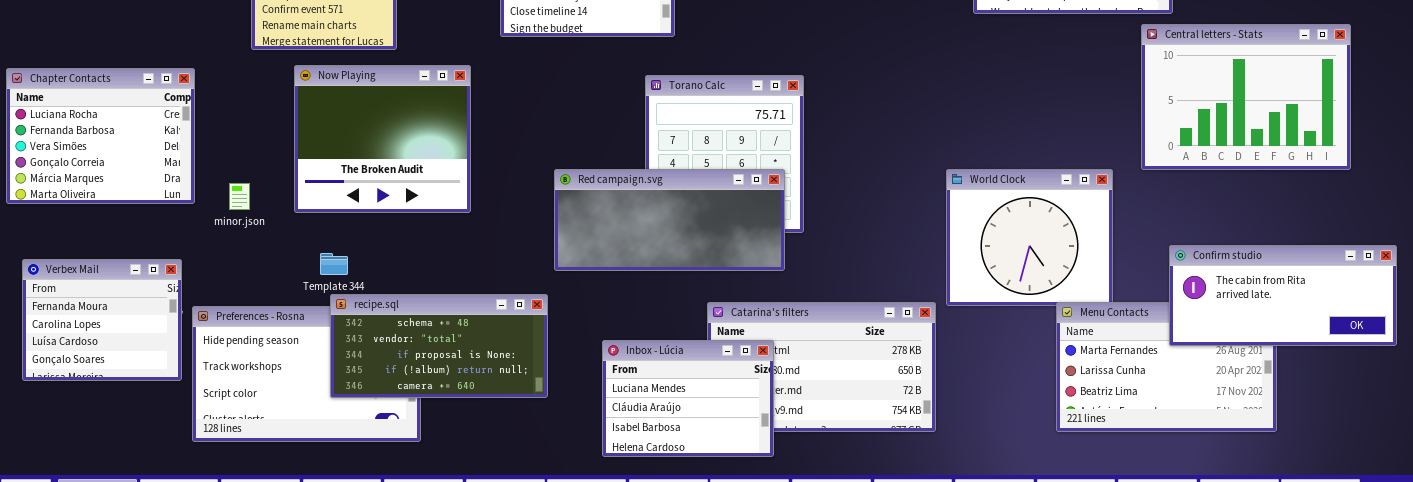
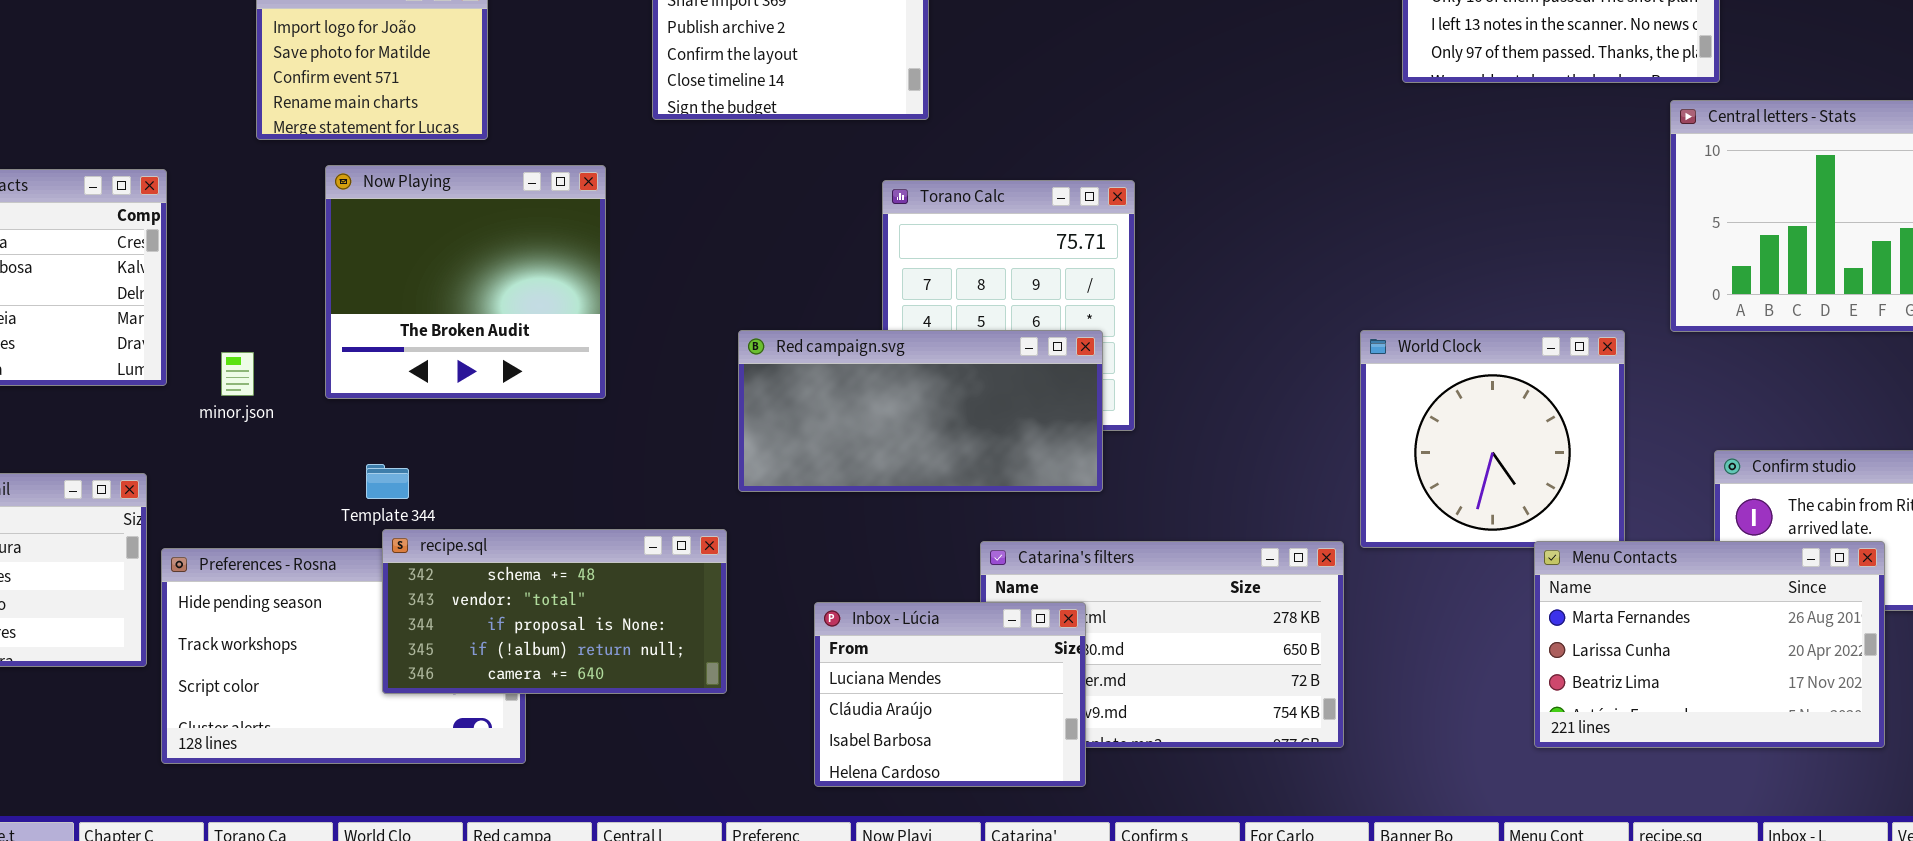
Menu Contacts: [1056,302,1277,432] -> [1534,541,1885,748], raised

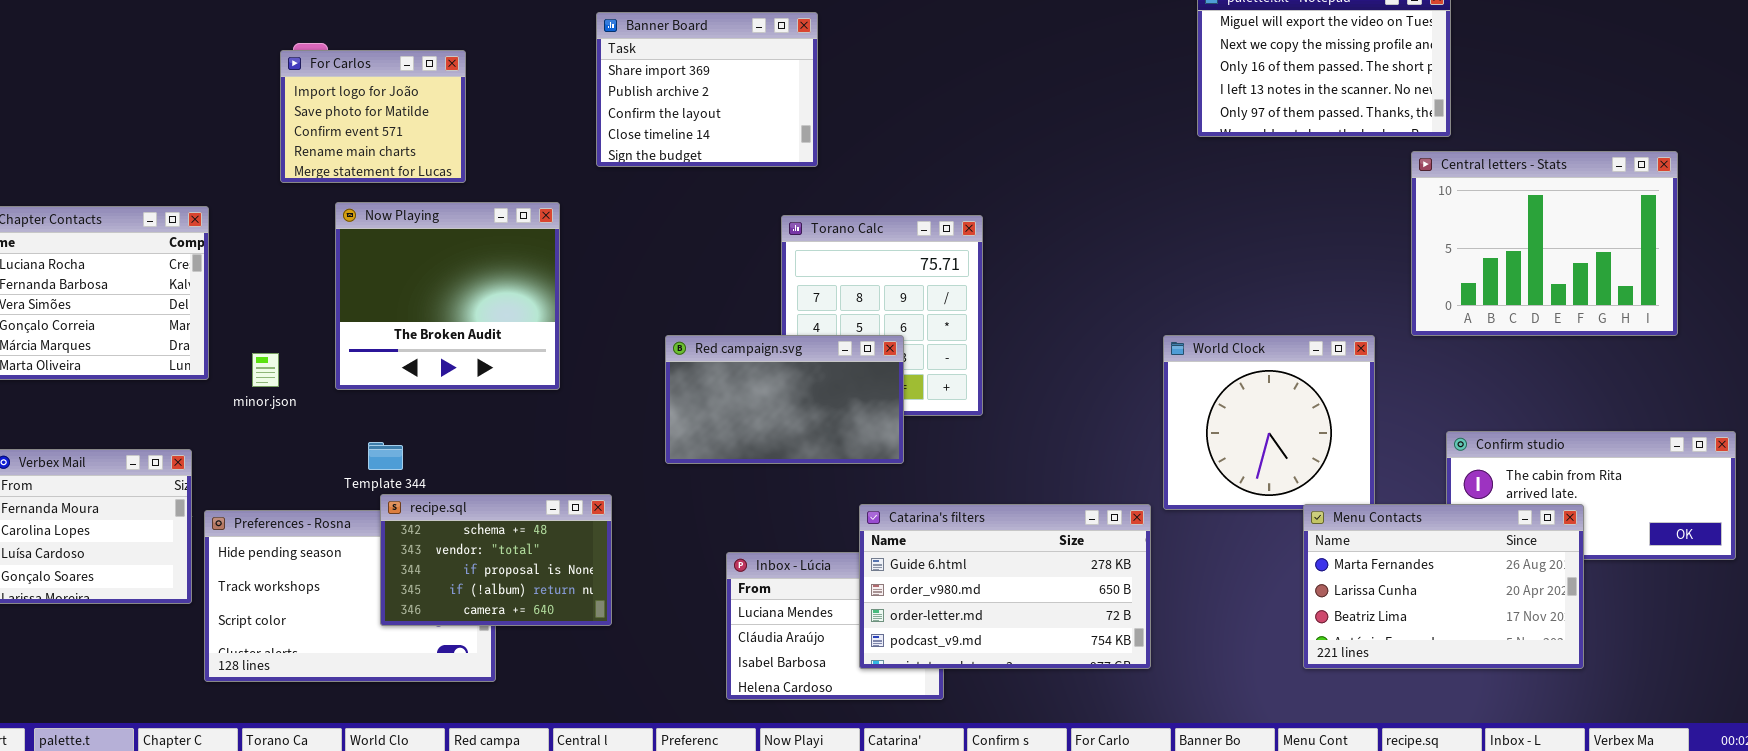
Red campaign.svg: [738,330,1103,492] -> [665,335,904,464], resized
recipe.sql: [382,529,727,694] -> [380,494,612,626], resized
Catarina's filters: [980,541,1344,748] -> [859,504,1151,669], raised

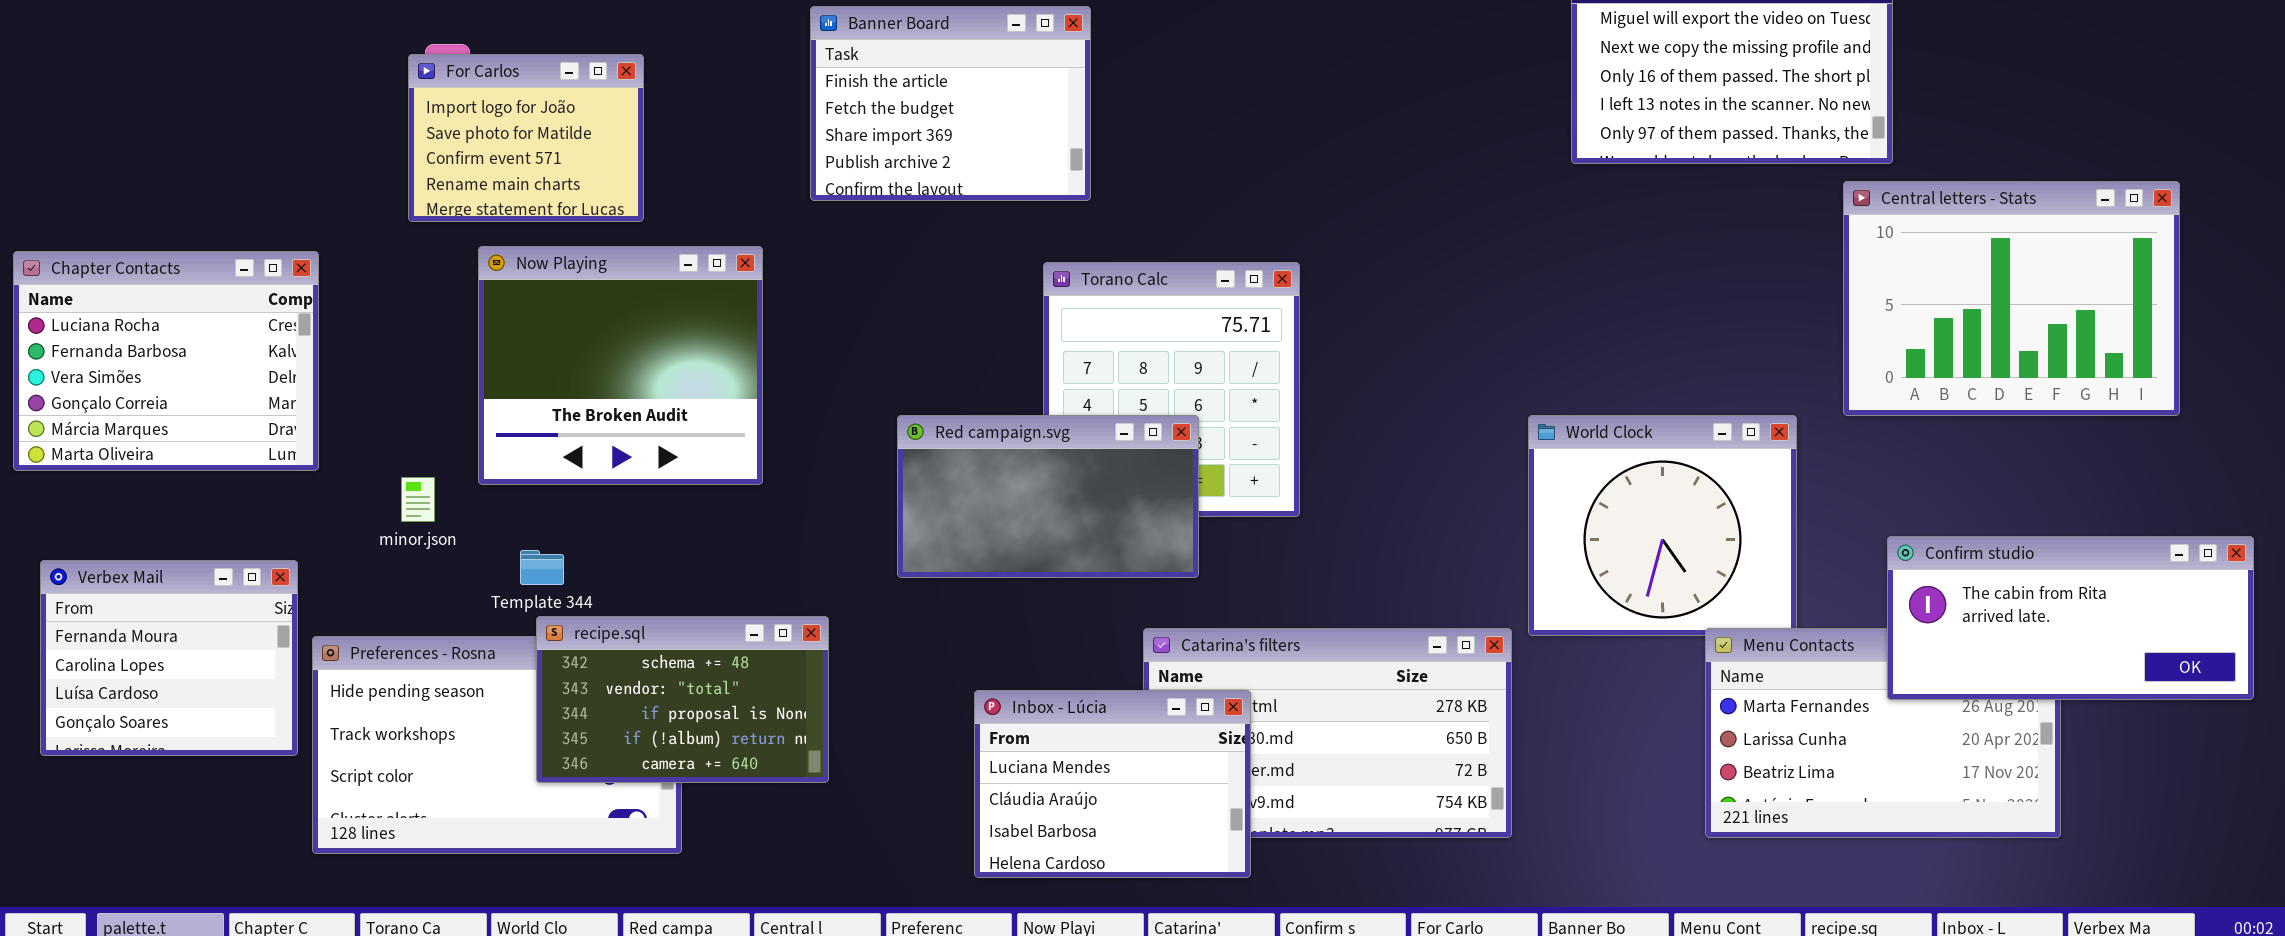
Banner Board: [596,12,818,167] -> [810,6,1091,201], scrolled up 2 rows
minor.json: [252,353,279,387] -> [401,477,435,522], moved
Confirm studio: [1446,431,1736,560] -> [1887,536,2254,700], raised
Inbox - Lúcia: [726,552,944,700] -> [974,690,1251,878], raised

